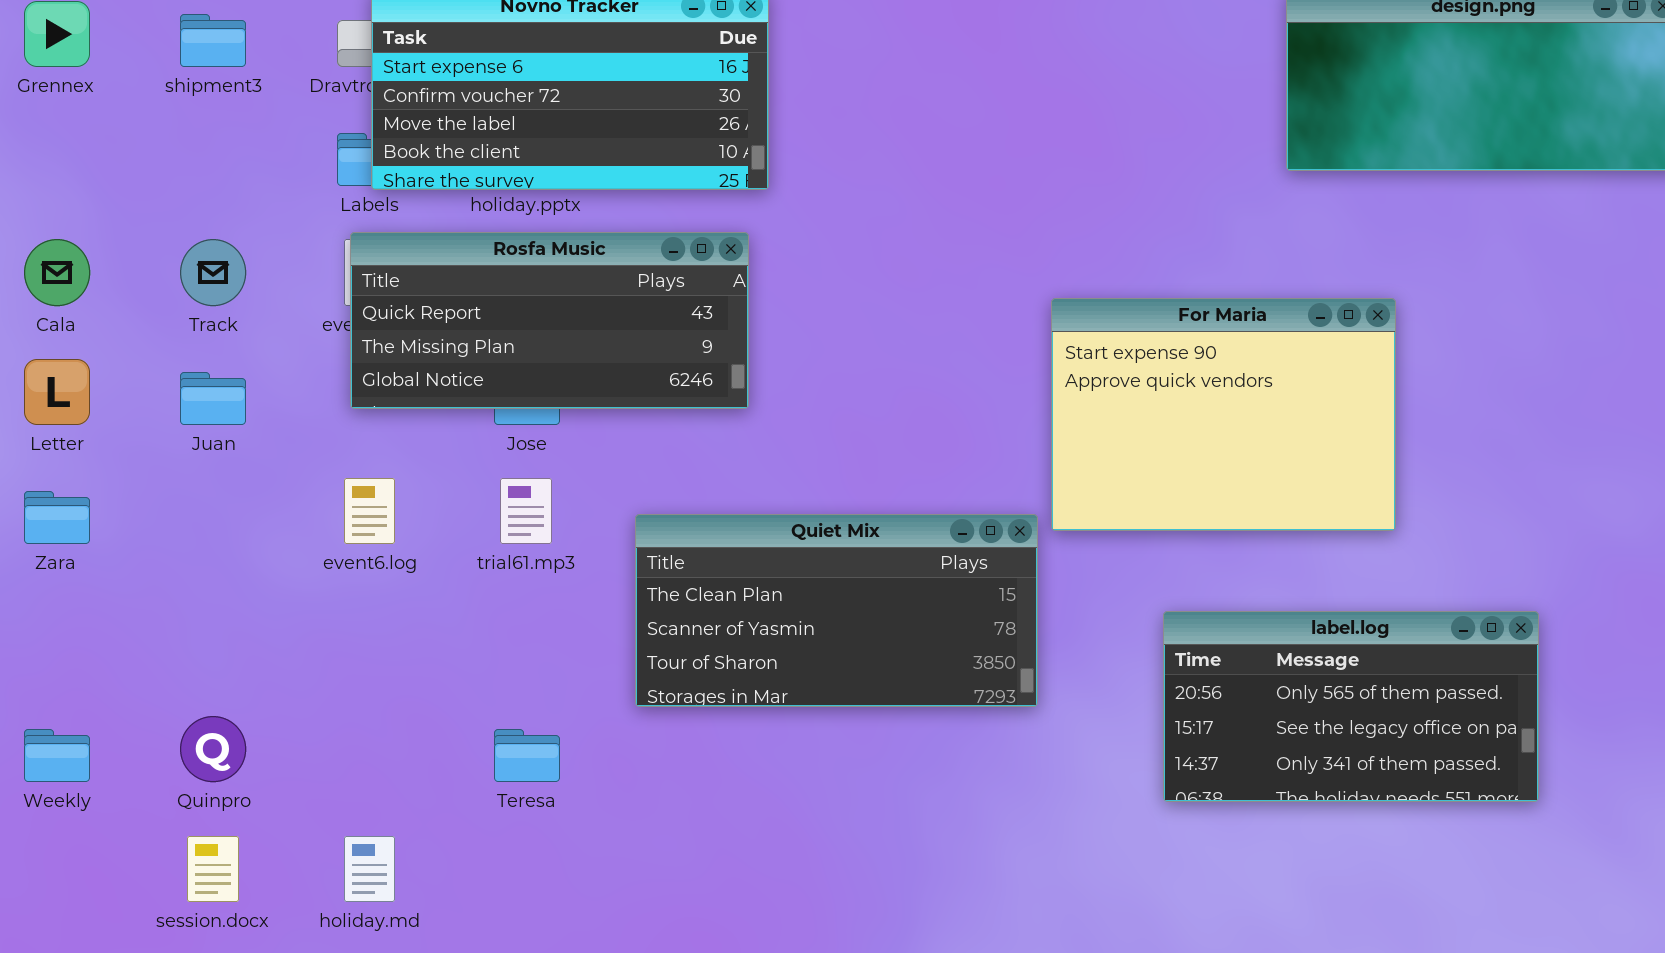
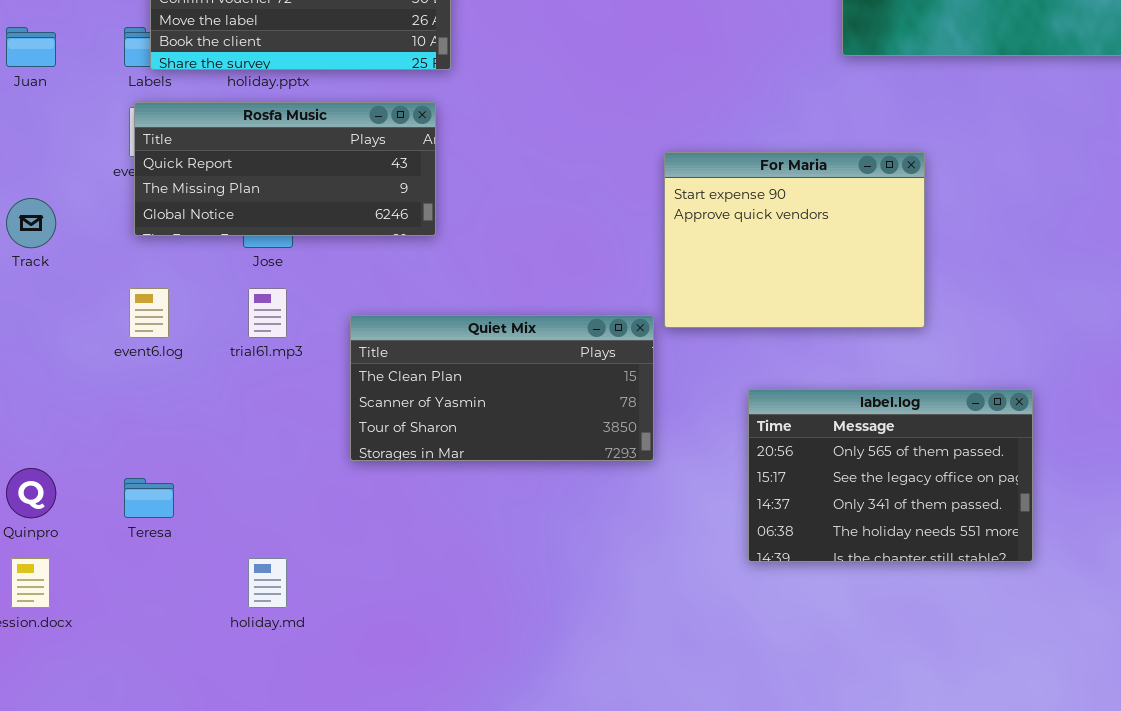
Track: [180,239,246,306] -> [6,198,56,248], moved
Juan: [180,372,246,425] -> [6,27,56,67], moved
label.log: [1163,611,1539,802] -> [748,389,1033,562], resized
Teresa: [494,729,560,782] -> [124,478,174,518], moved
holiday.md: [344,836,395,902] -> [248,558,287,608], moved

